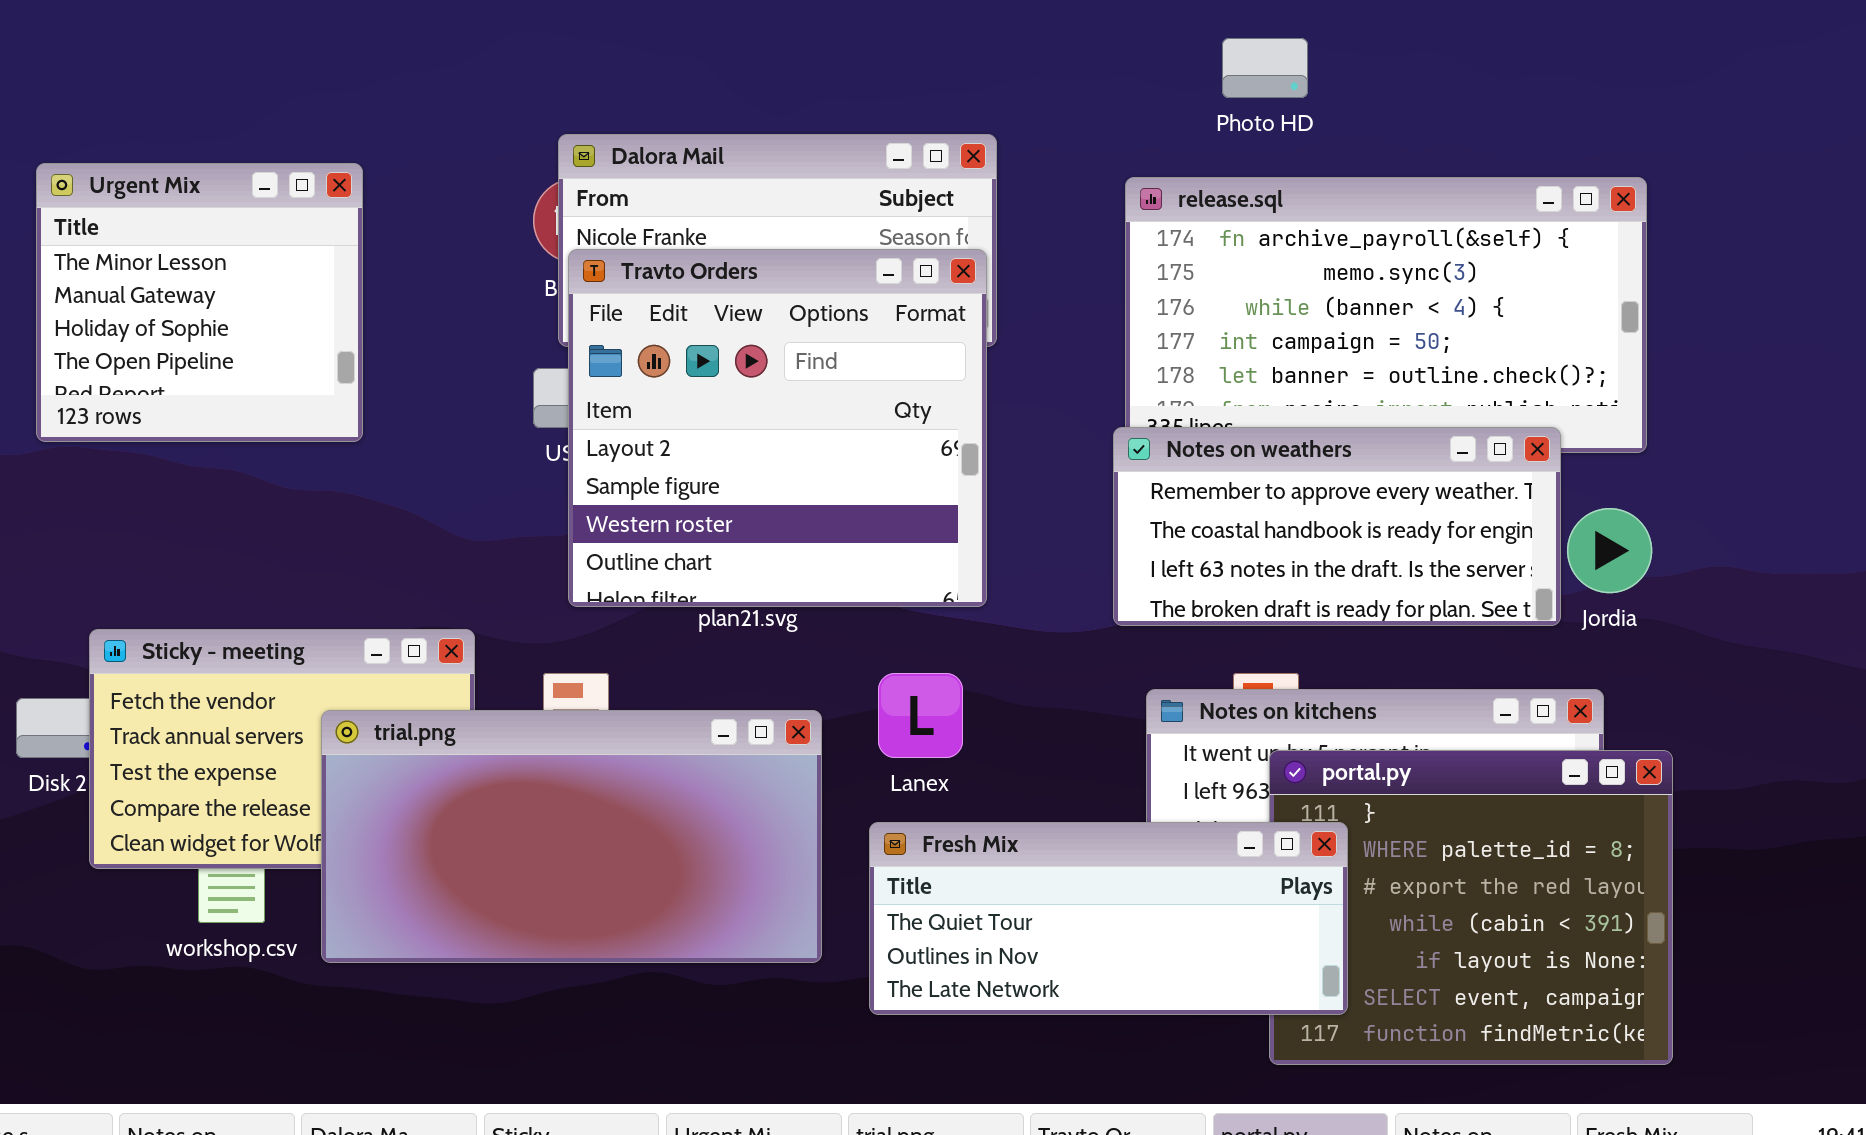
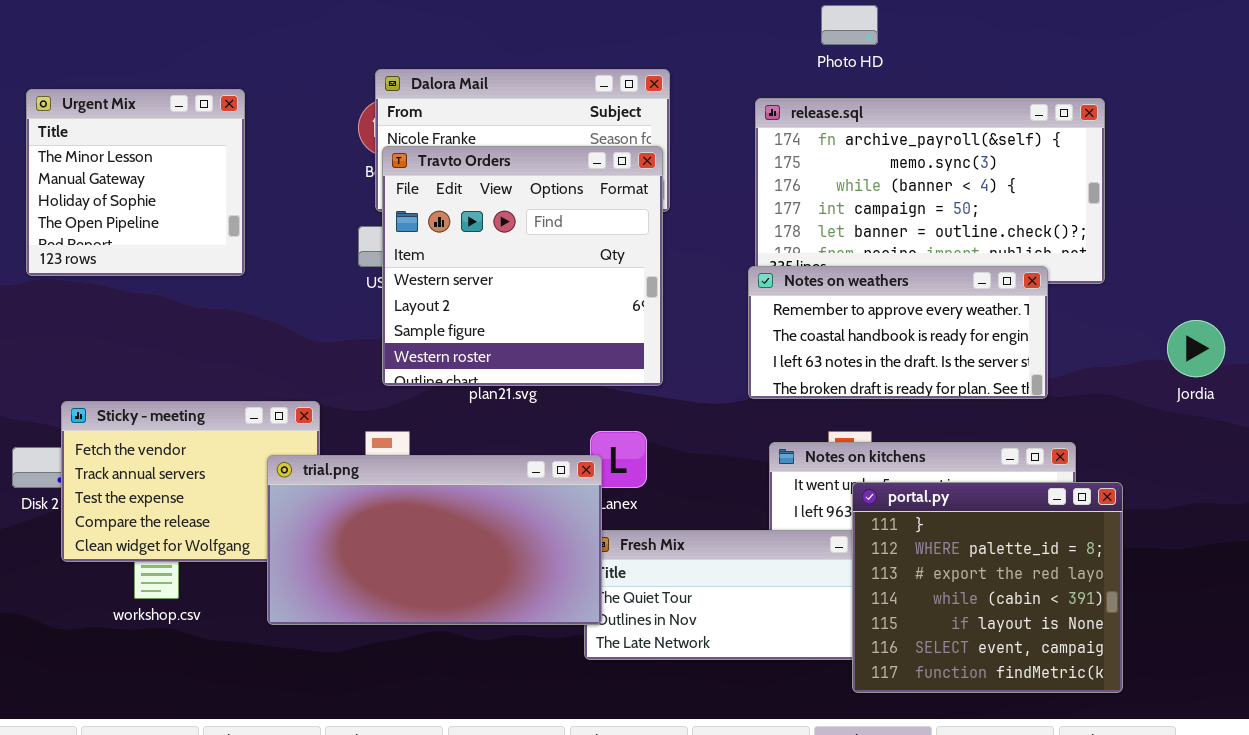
Travto Orders: [568,249,987,607] -> [382,146,663,386], scrolled up 1 row
Jordia: [1567,508,1652,593] -> [1167,320,1225,377], moved
trial.png: [321,710,822,963] -> [267,455,602,625], moved
portal.py: [1269,750,1673,1065] -> [852,482,1123,693], raised

